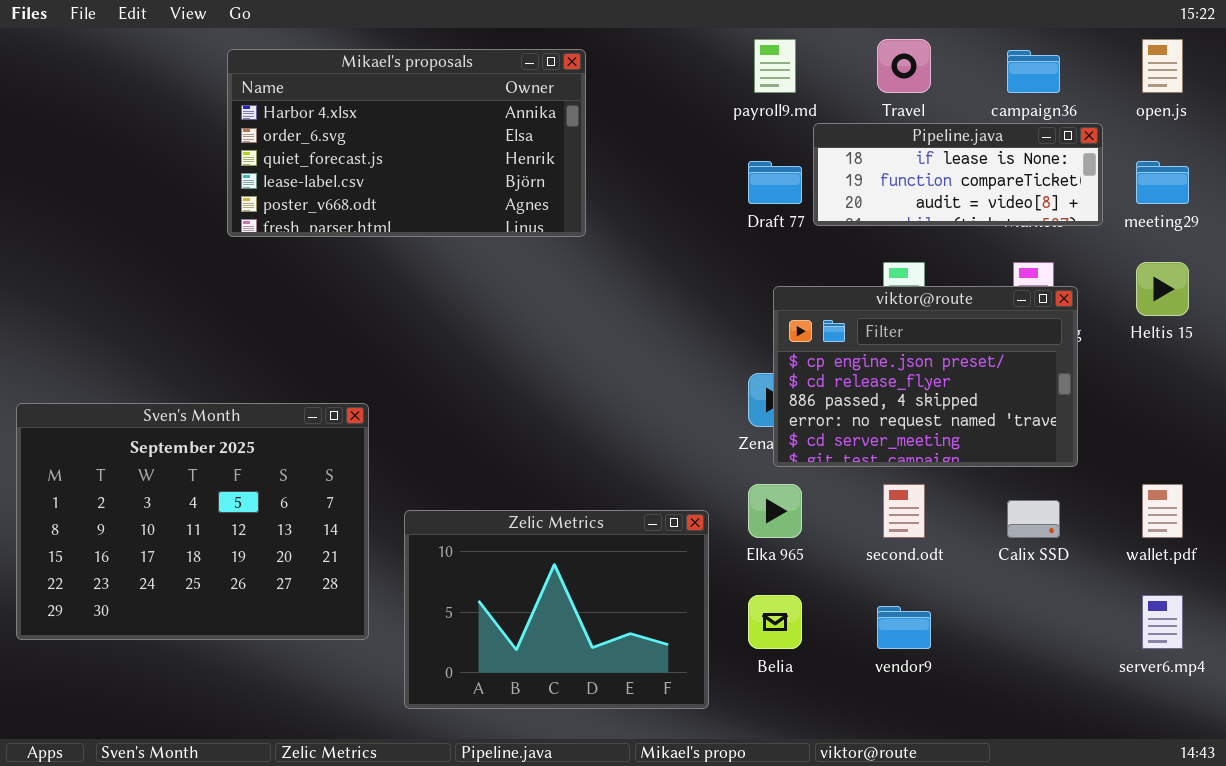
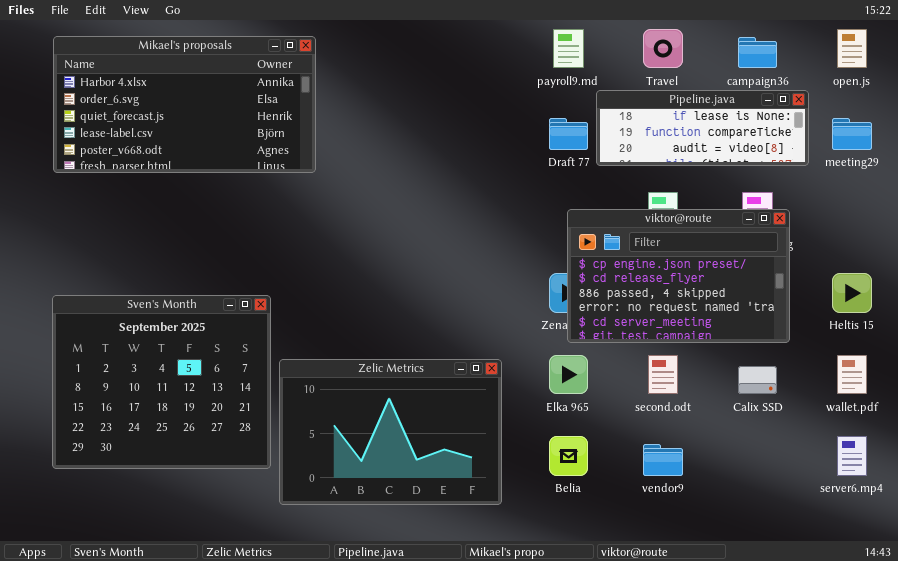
Mikael's proposals: [227,49,586,237] -> [53,36,316,173], moved
Heltis 15: [1136,262,1189,316] -> [832,273,872,313], moved
Sven's Month: [16,403,369,640] -> [52,295,271,469], resized
Zelic Metrics: [404,510,709,709] -> [279,359,502,505], moved

